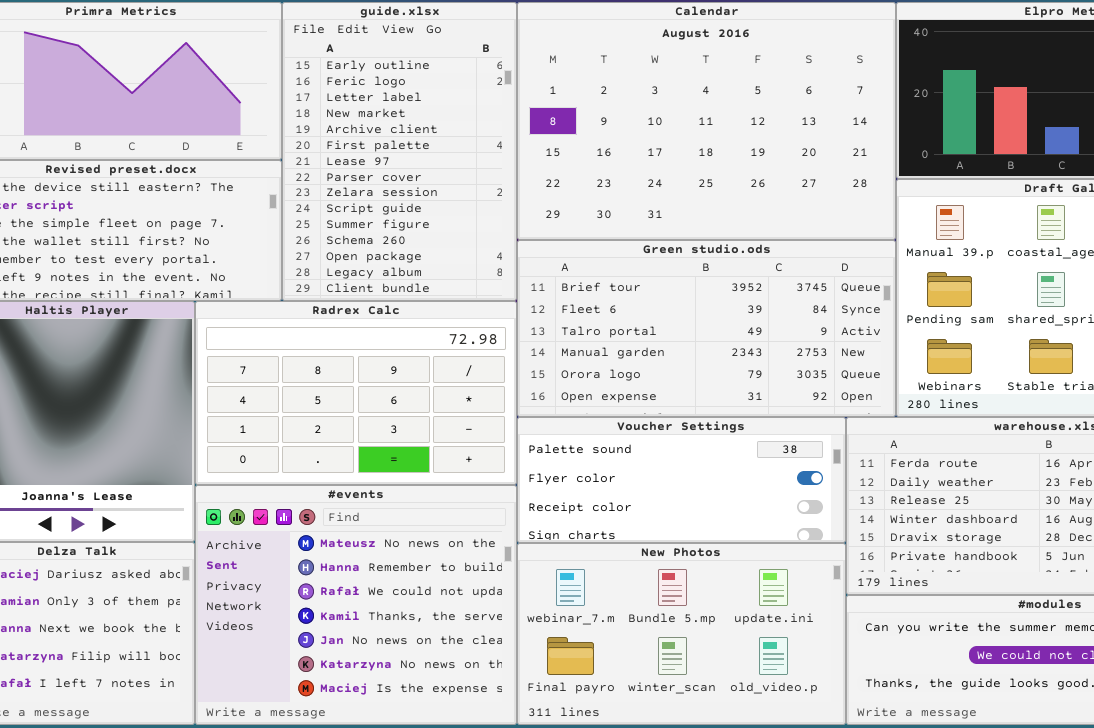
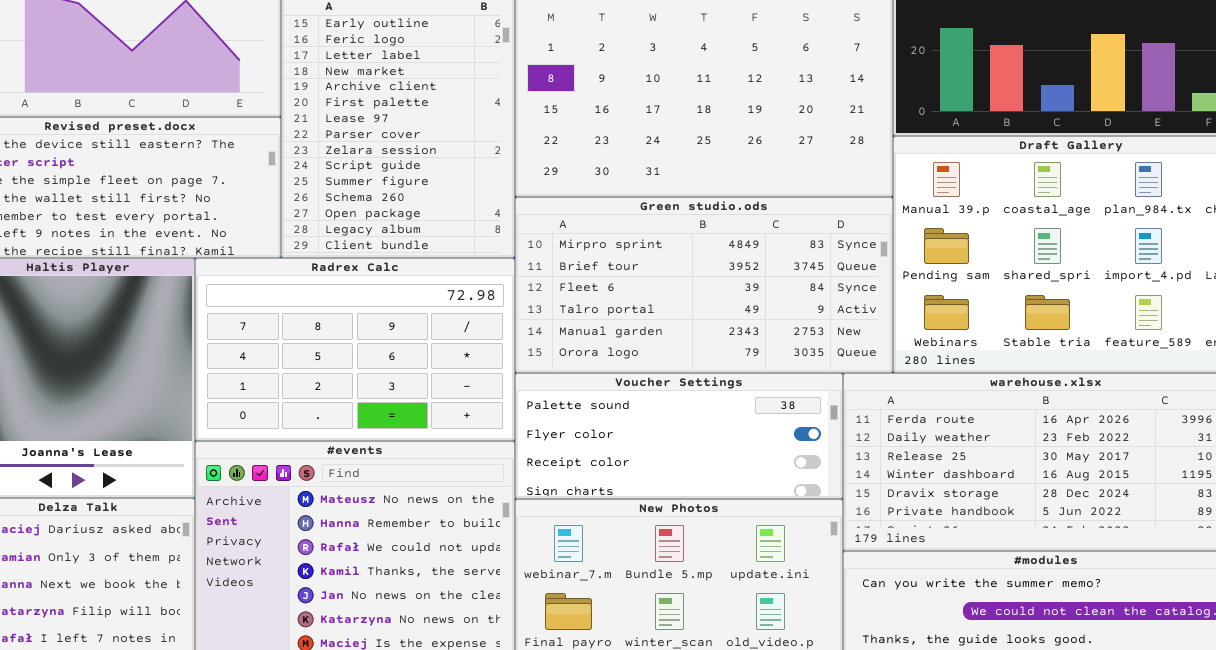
Green studio.ods: [517,240,896,417] -> [515,197,893,373], scrolled up 1 row

